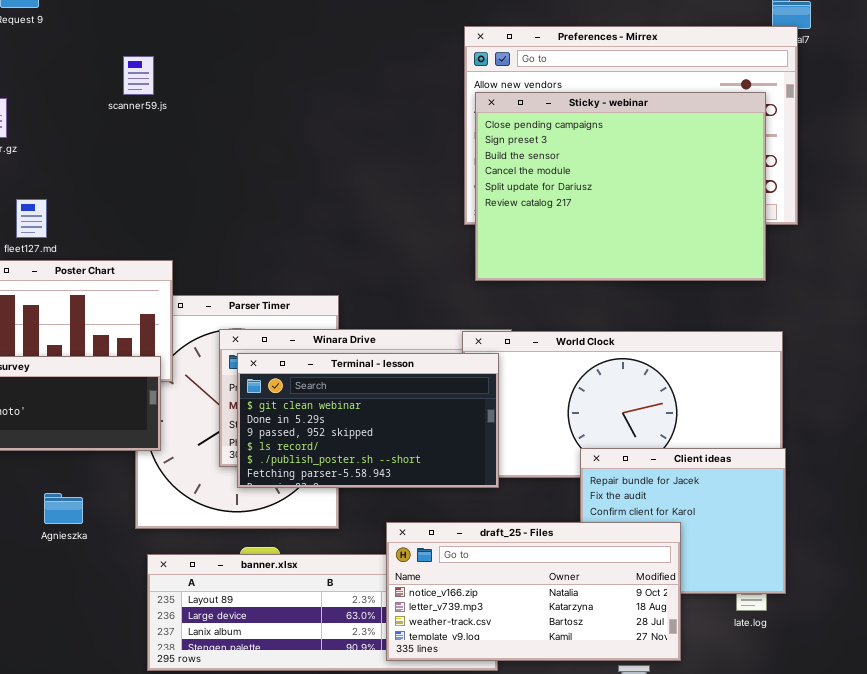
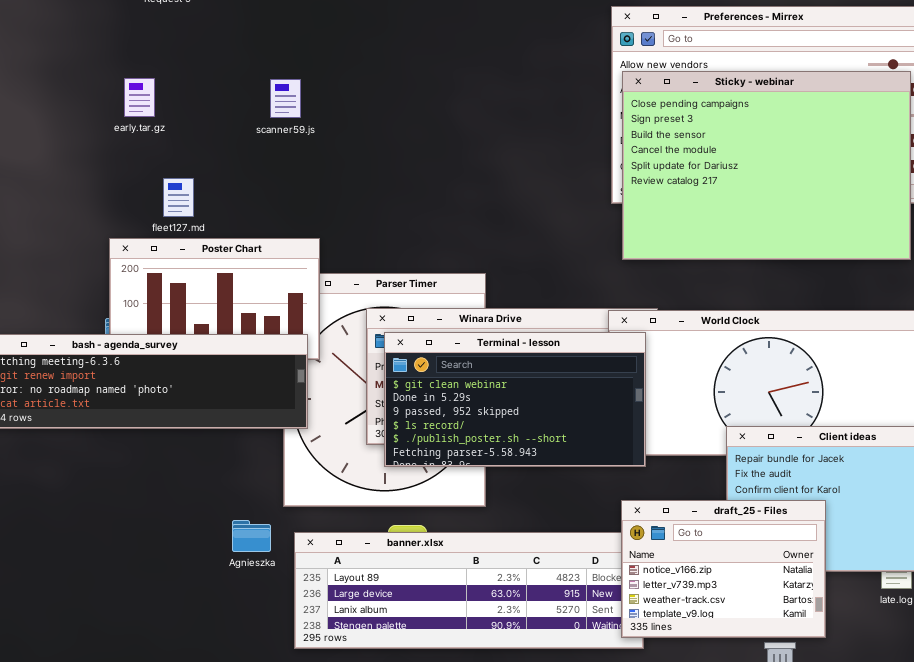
scanner59.js: [123,56,154,95] -> [270,79,301,118], moved
Agnieszka: [44,493,83,524] -> [232,520,271,552], moved
draft_25 - Files: [386,522,681,661] -> [621,500,826,638], resized

